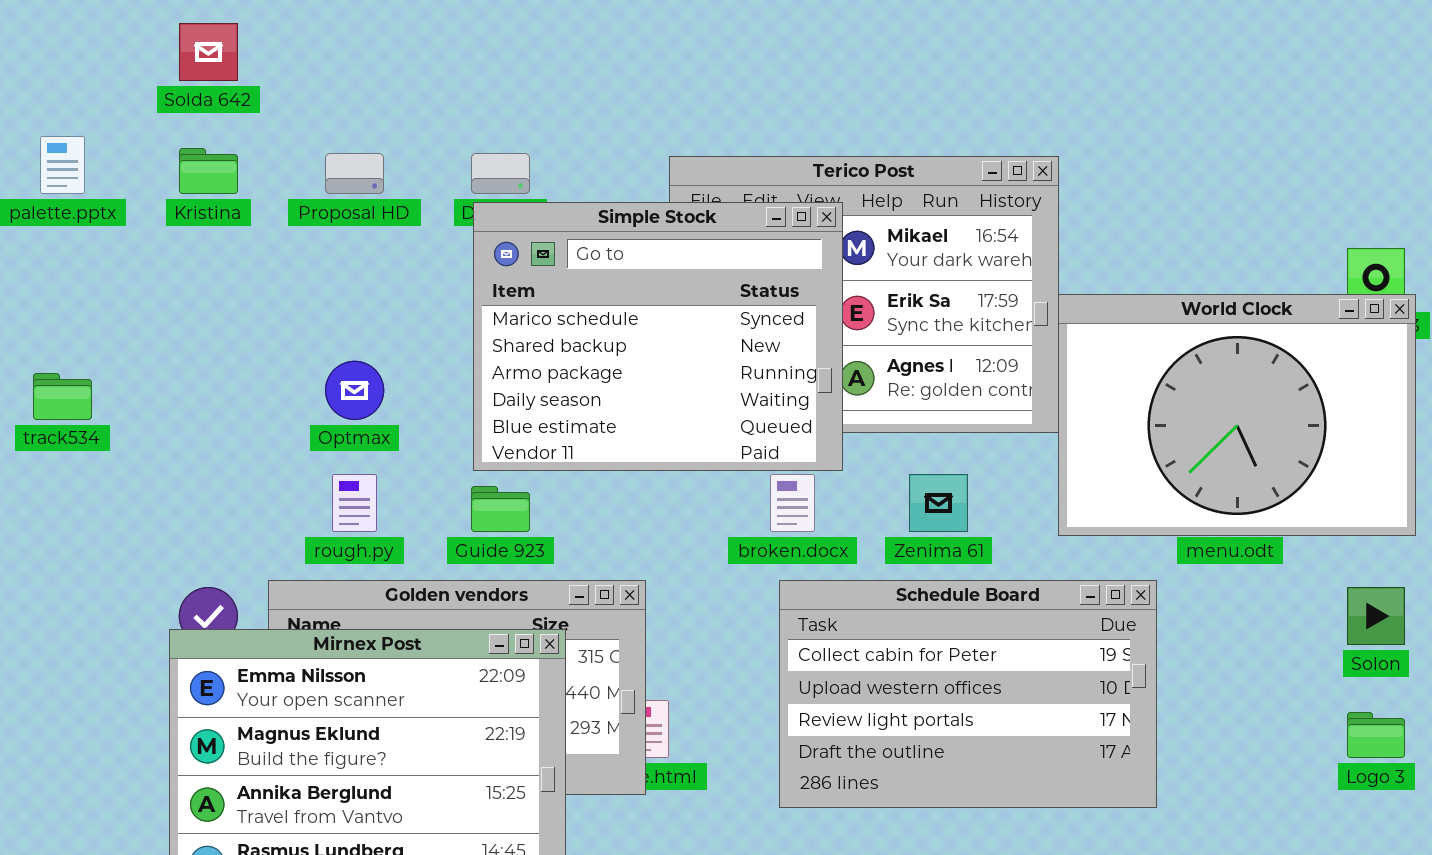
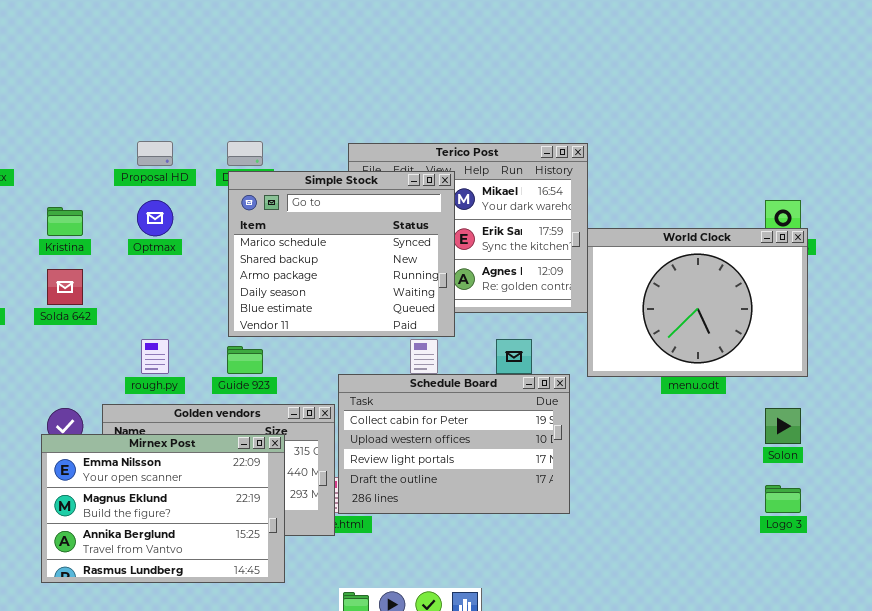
Solda 642: [179,23,238,81] -> [47,269,83,305], moved
Kristina: [179,148,238,194] -> [47,207,83,236], moved
Optmax: [325,361,384,420] -> [137,200,173,236], moved
Schedule Board: [779,580,1157,808] -> [338,374,570,514], moved

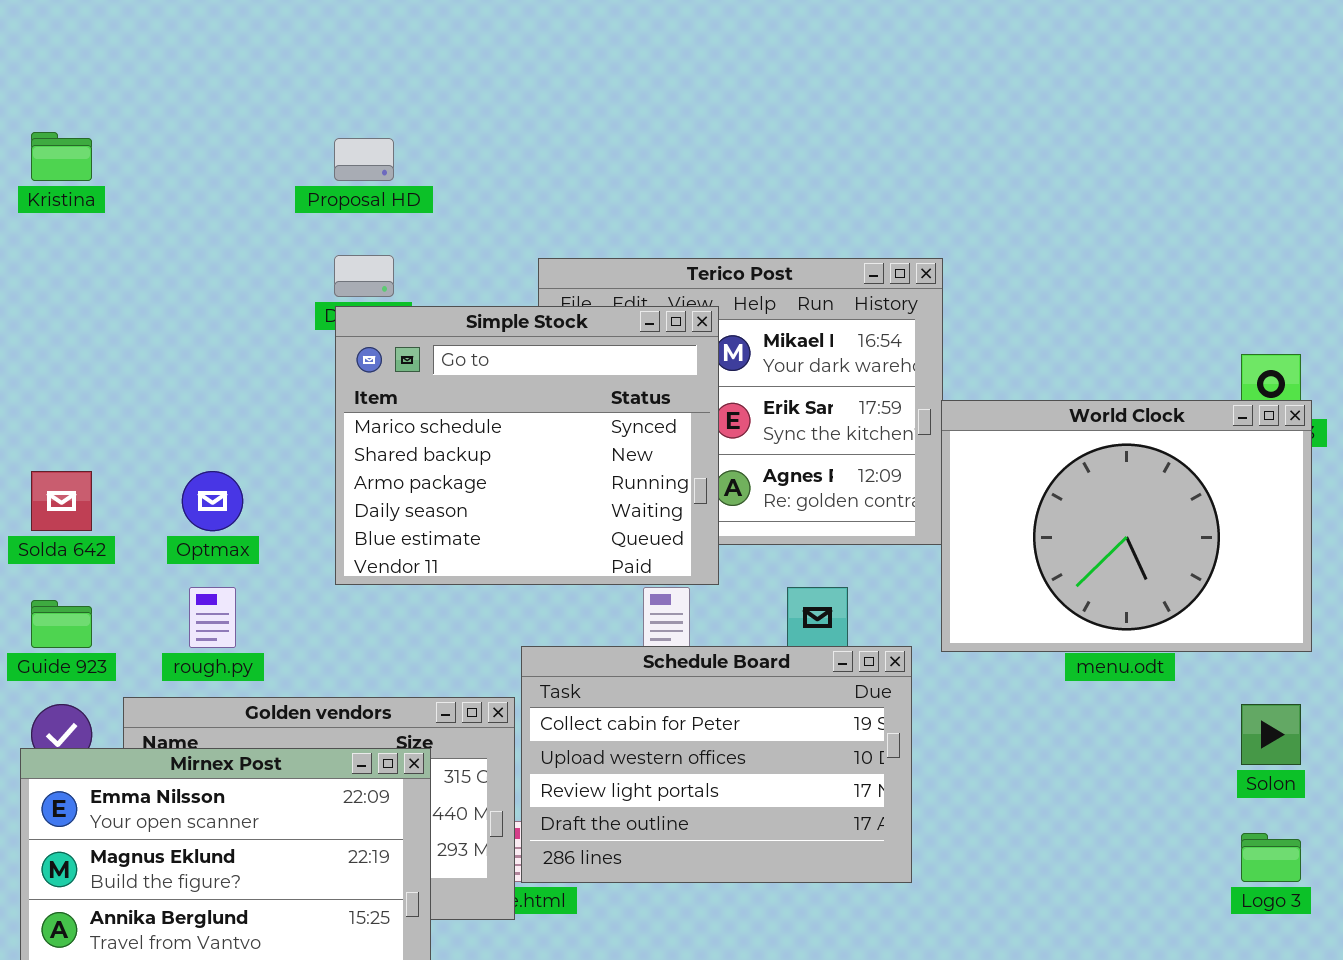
Proposal HD: [137,141,173,166] -> [334,138,394,181], moved
Optmax: [137,200,173,236] -> [182,471,243,531], moved
Kristina: [47,207,83,236] -> [31,132,92,181], moved
Guide 923: [227,346,263,374] -> [31,600,92,648], moved

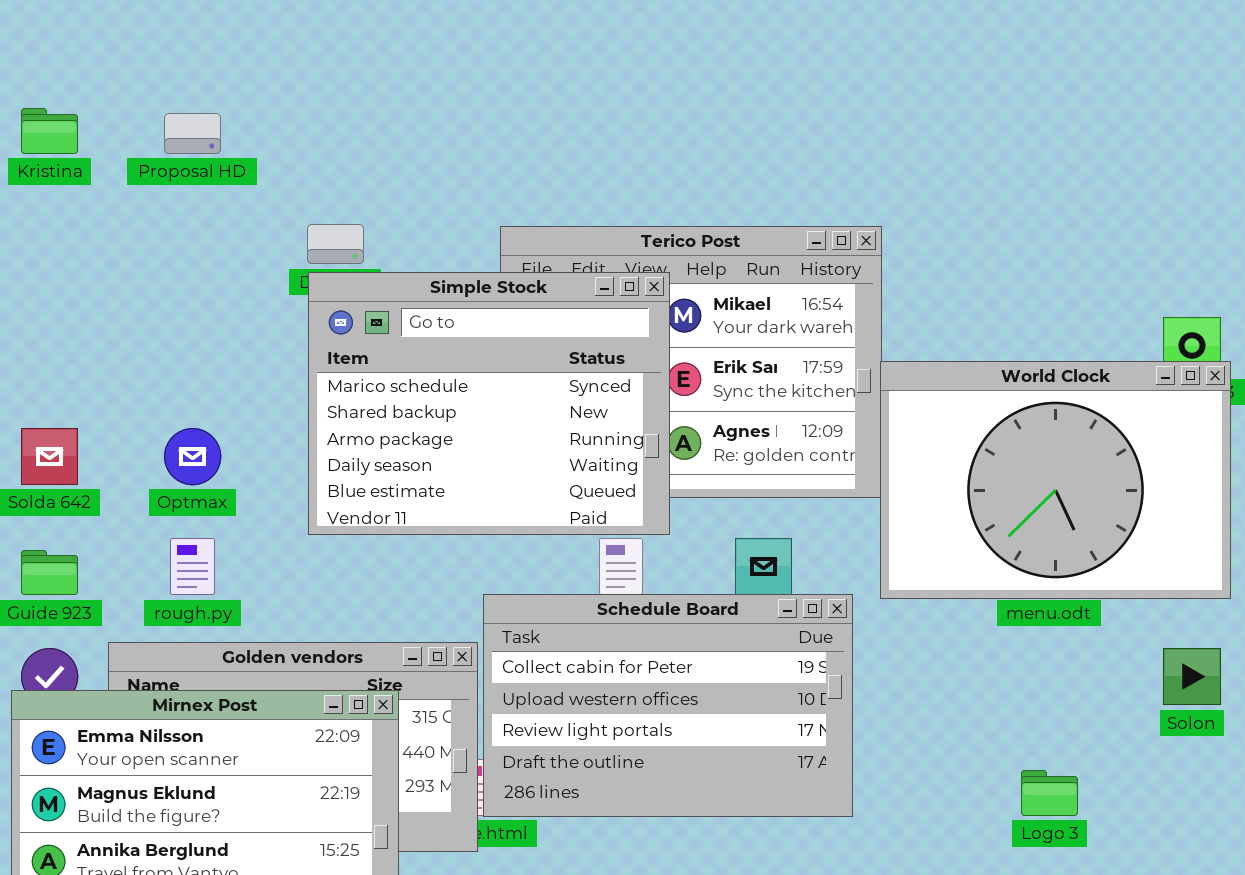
Proposal HD: [334,138,394,181] -> [164,113,221,154], moved
Logo 3: [1241,833,1301,882] -> [1021,770,1078,816], moved

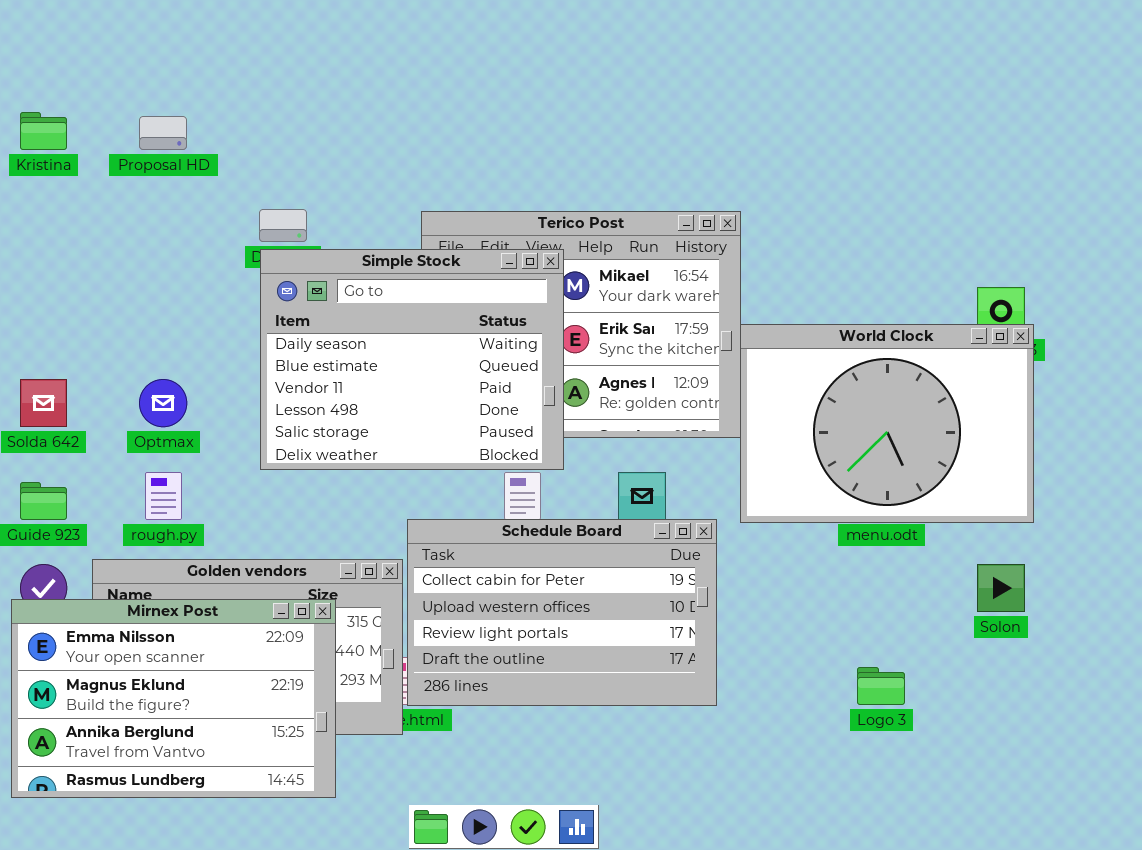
Simple Stock: [308,272,670,535] -> [260,249,564,470], scrolled down 3 rows

